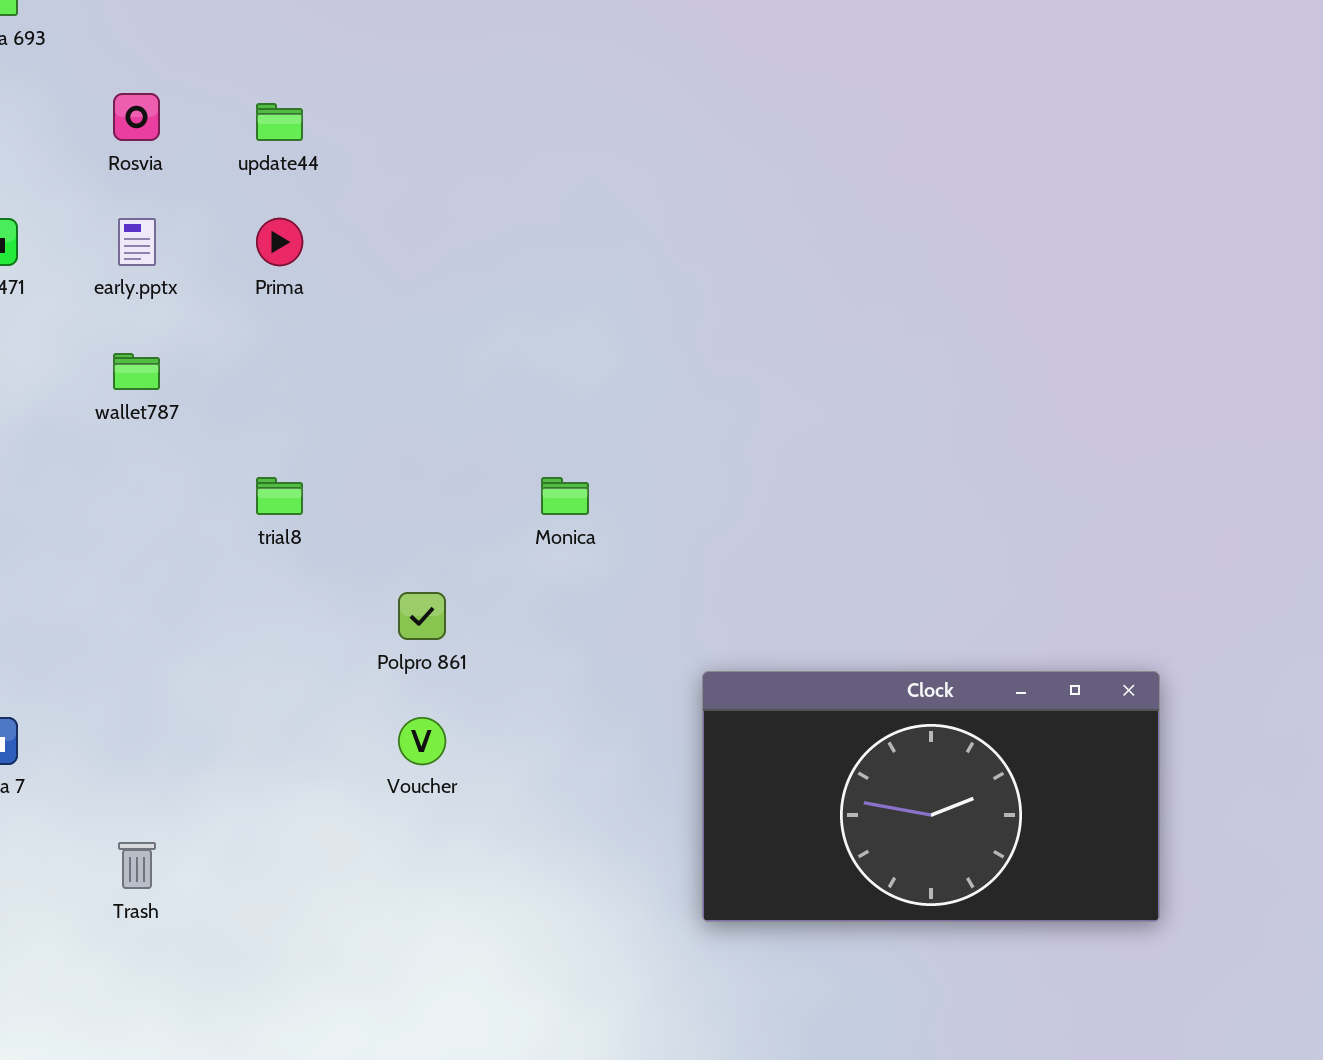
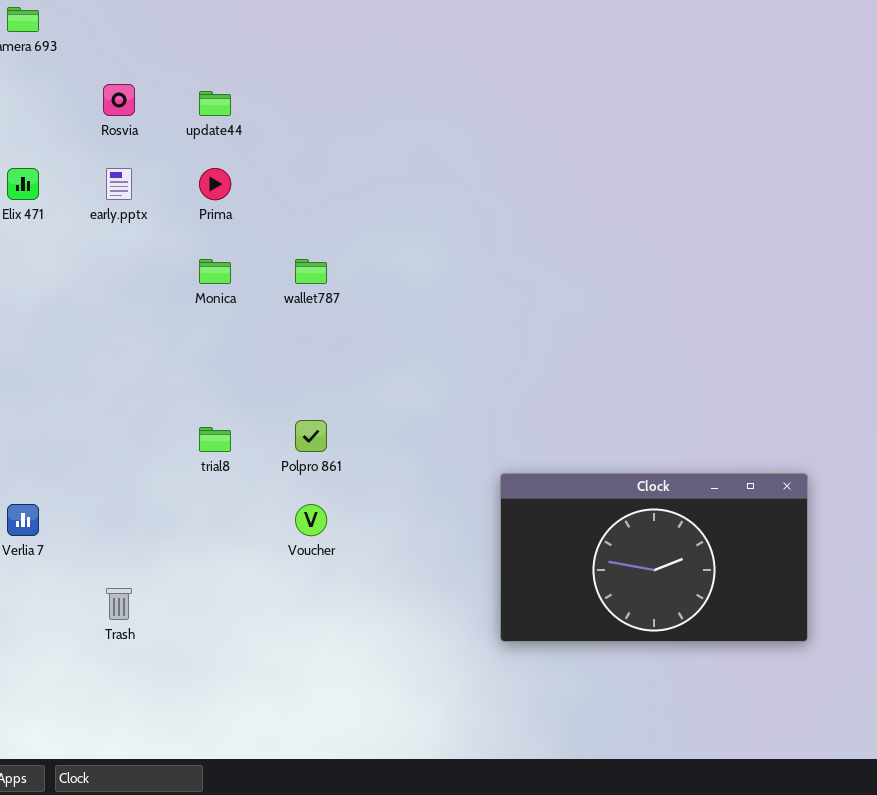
wallet787: [113,353,160,390] -> [295,259,327,284], moved
trial8: [256,477,303,515] -> [199,427,231,452], moved
Monica: [541,477,589,515] -> [199,259,231,284], moved

